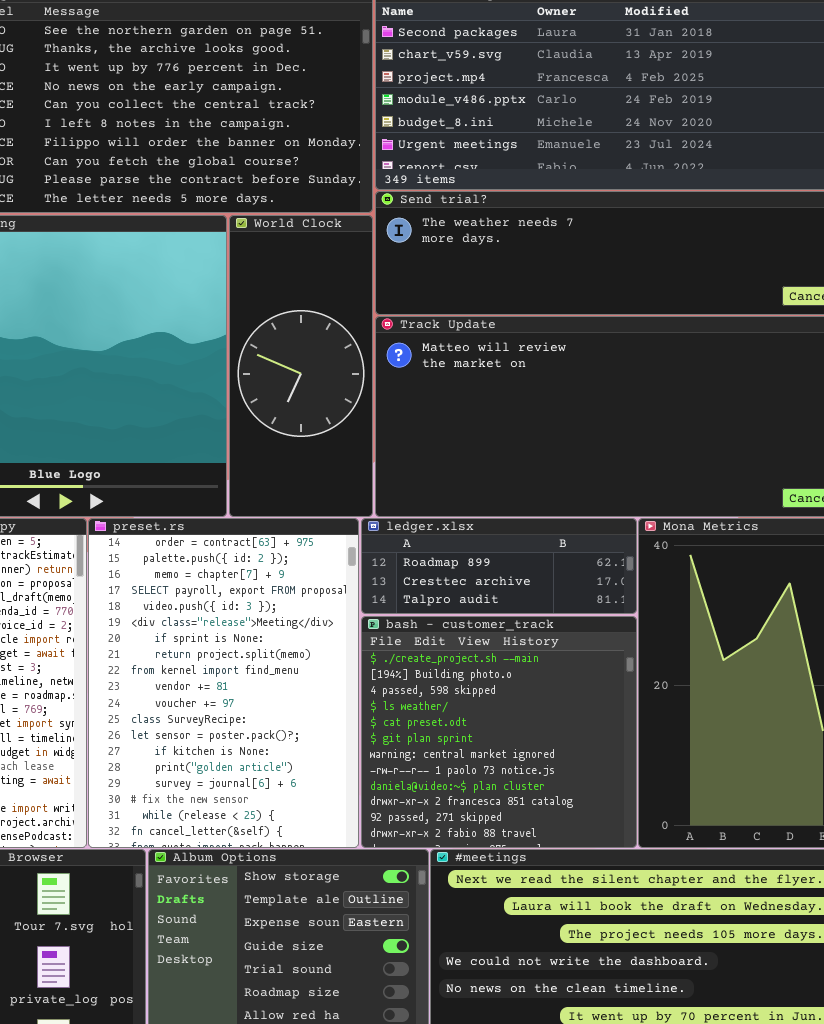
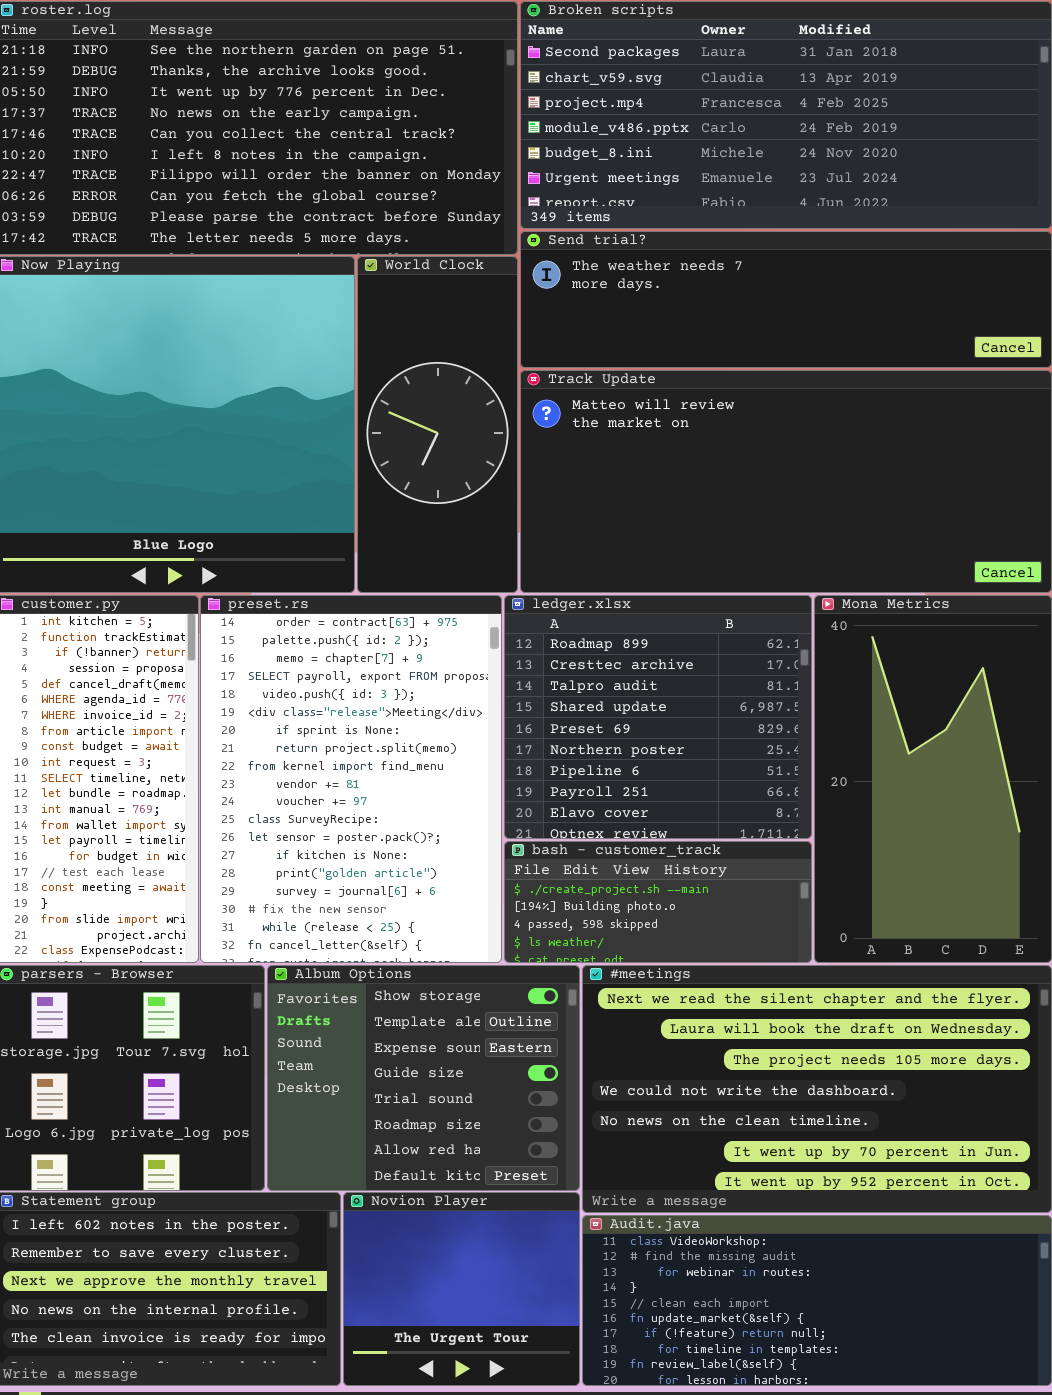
ledger.xlsx: [361,518,637,614] -> [504,595,812,839], resized
bash - customer_track: [361,616,637,848] -> [504,841,812,963], resized

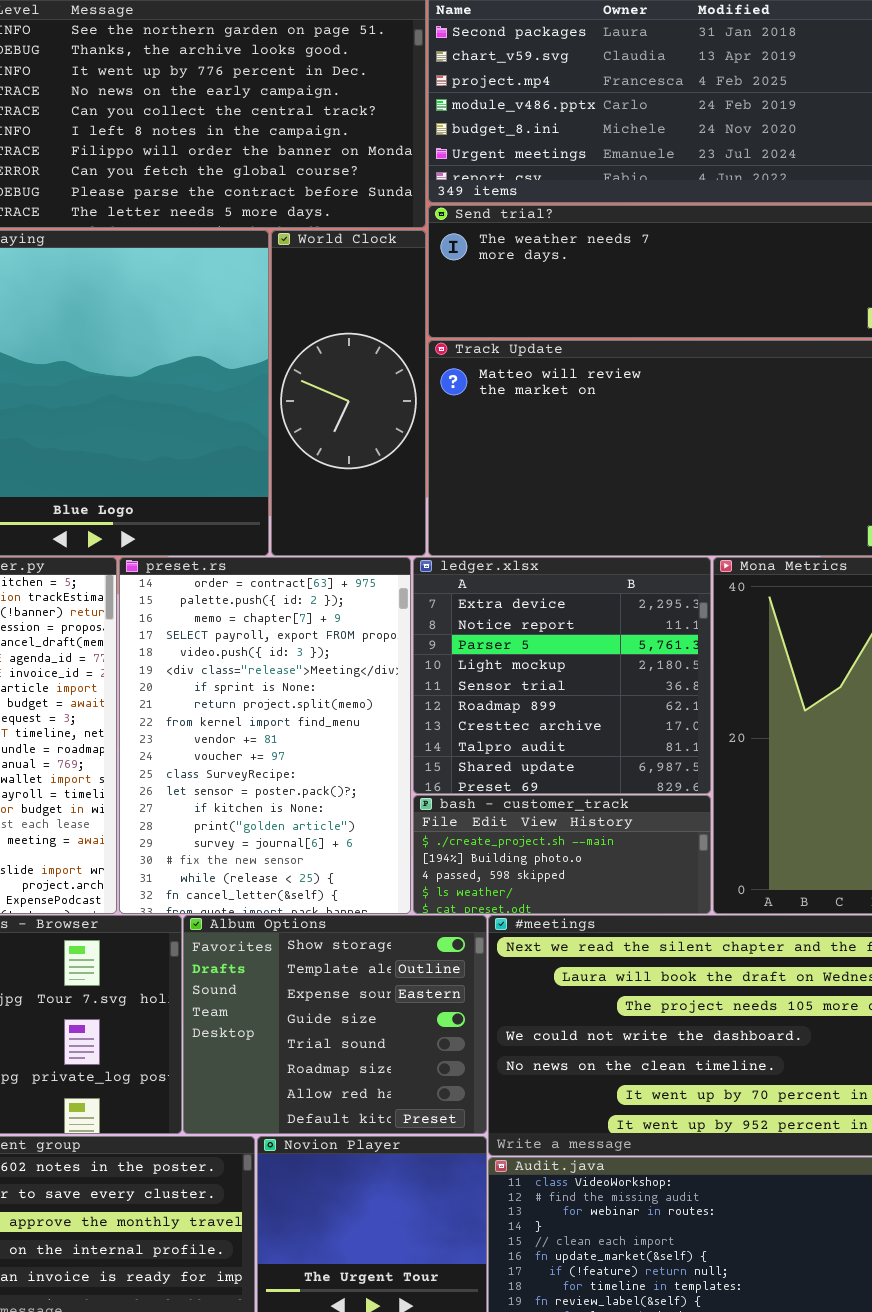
ledger.xlsx: [504,595,812,839] -> [413,557,711,794], scrolled up 5 rows

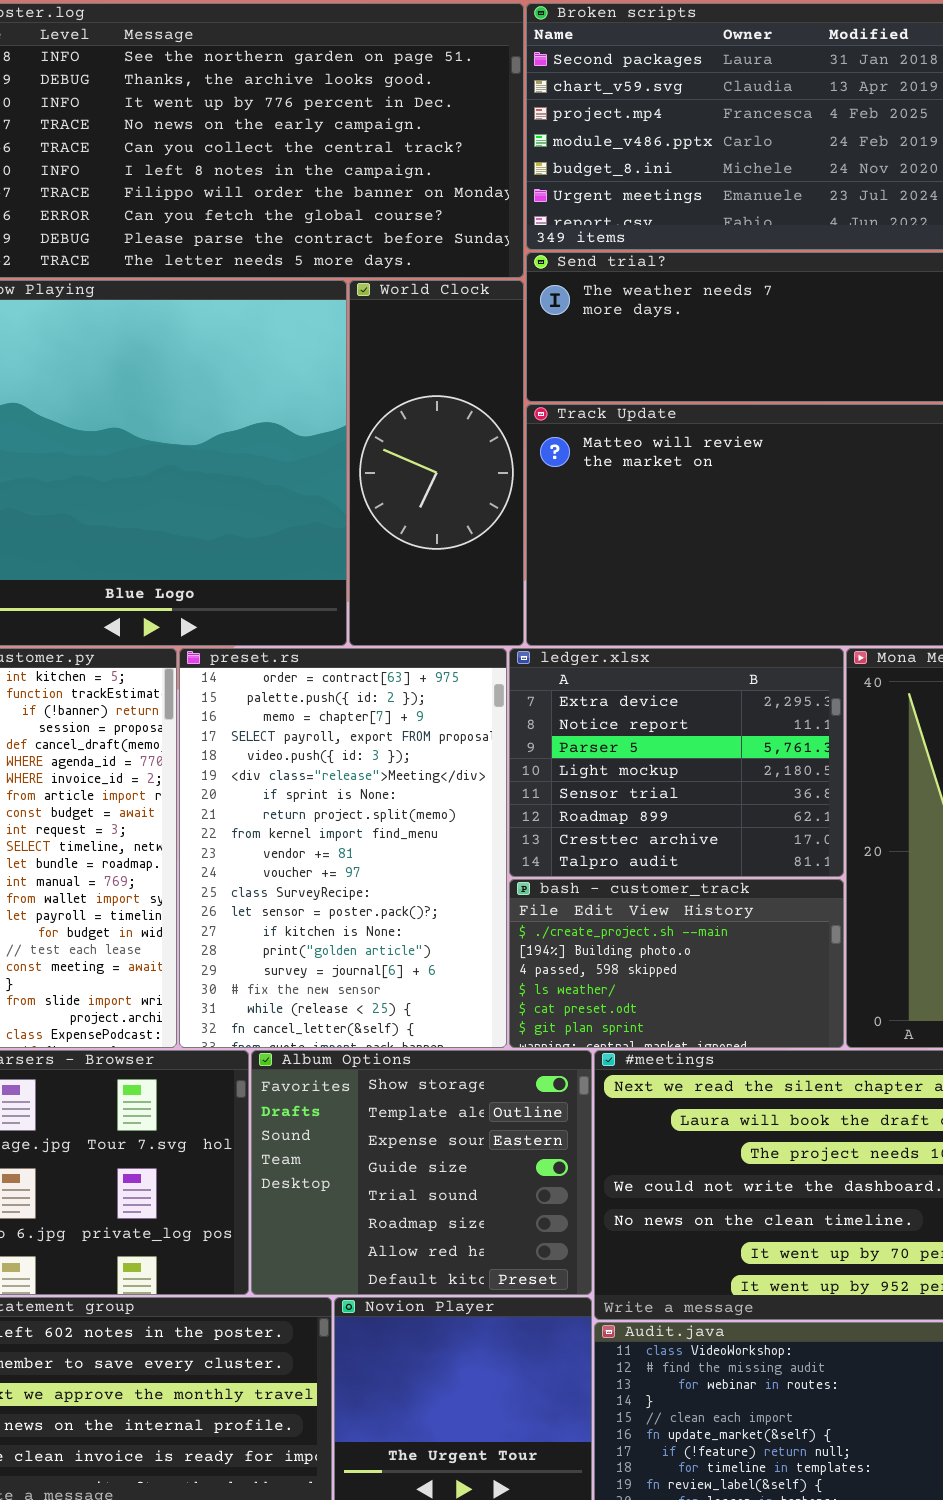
ledger.xlsx: [413,557,711,794] -> [509,648,844,877], resized
bash - customer_track: [413,795,711,914] -> [509,879,844,1048], resized

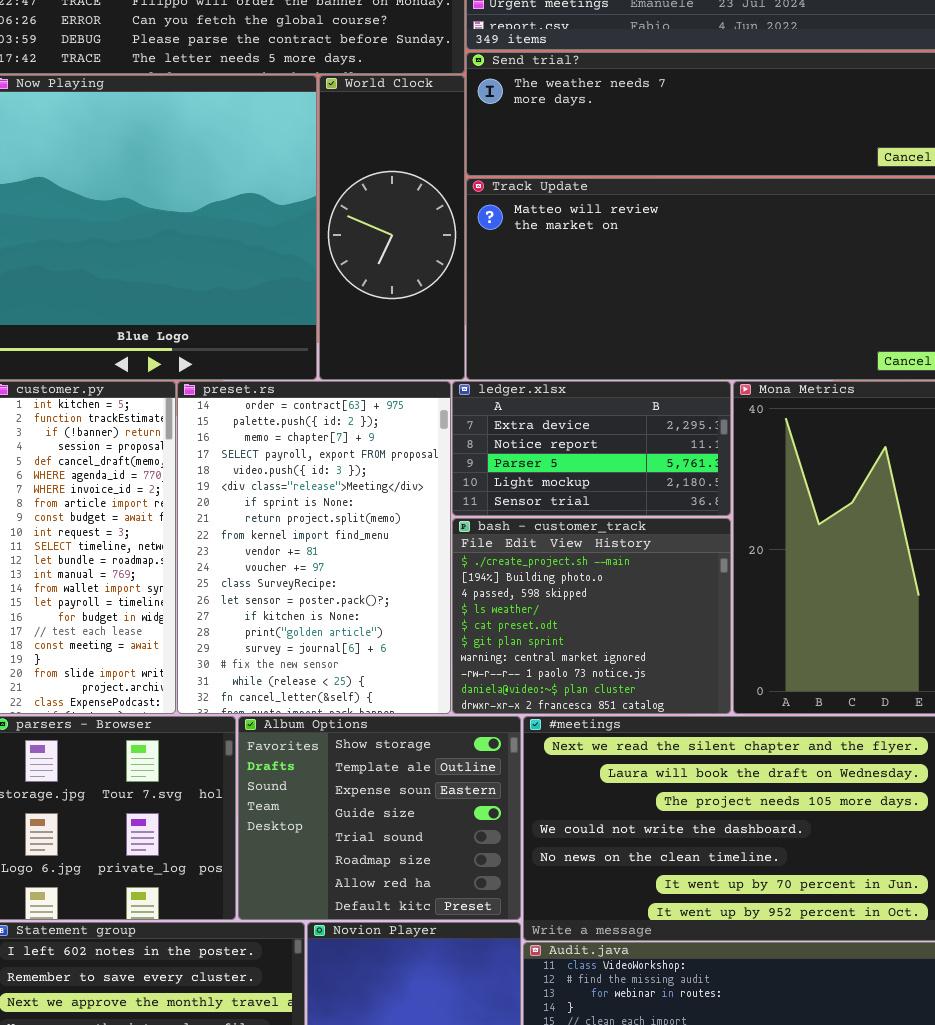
ledger.xlsx: [509,648,844,877] -> [452,381,731,516], resized
bash - customer_track: [509,879,844,1048] -> [452,518,731,714], resized

